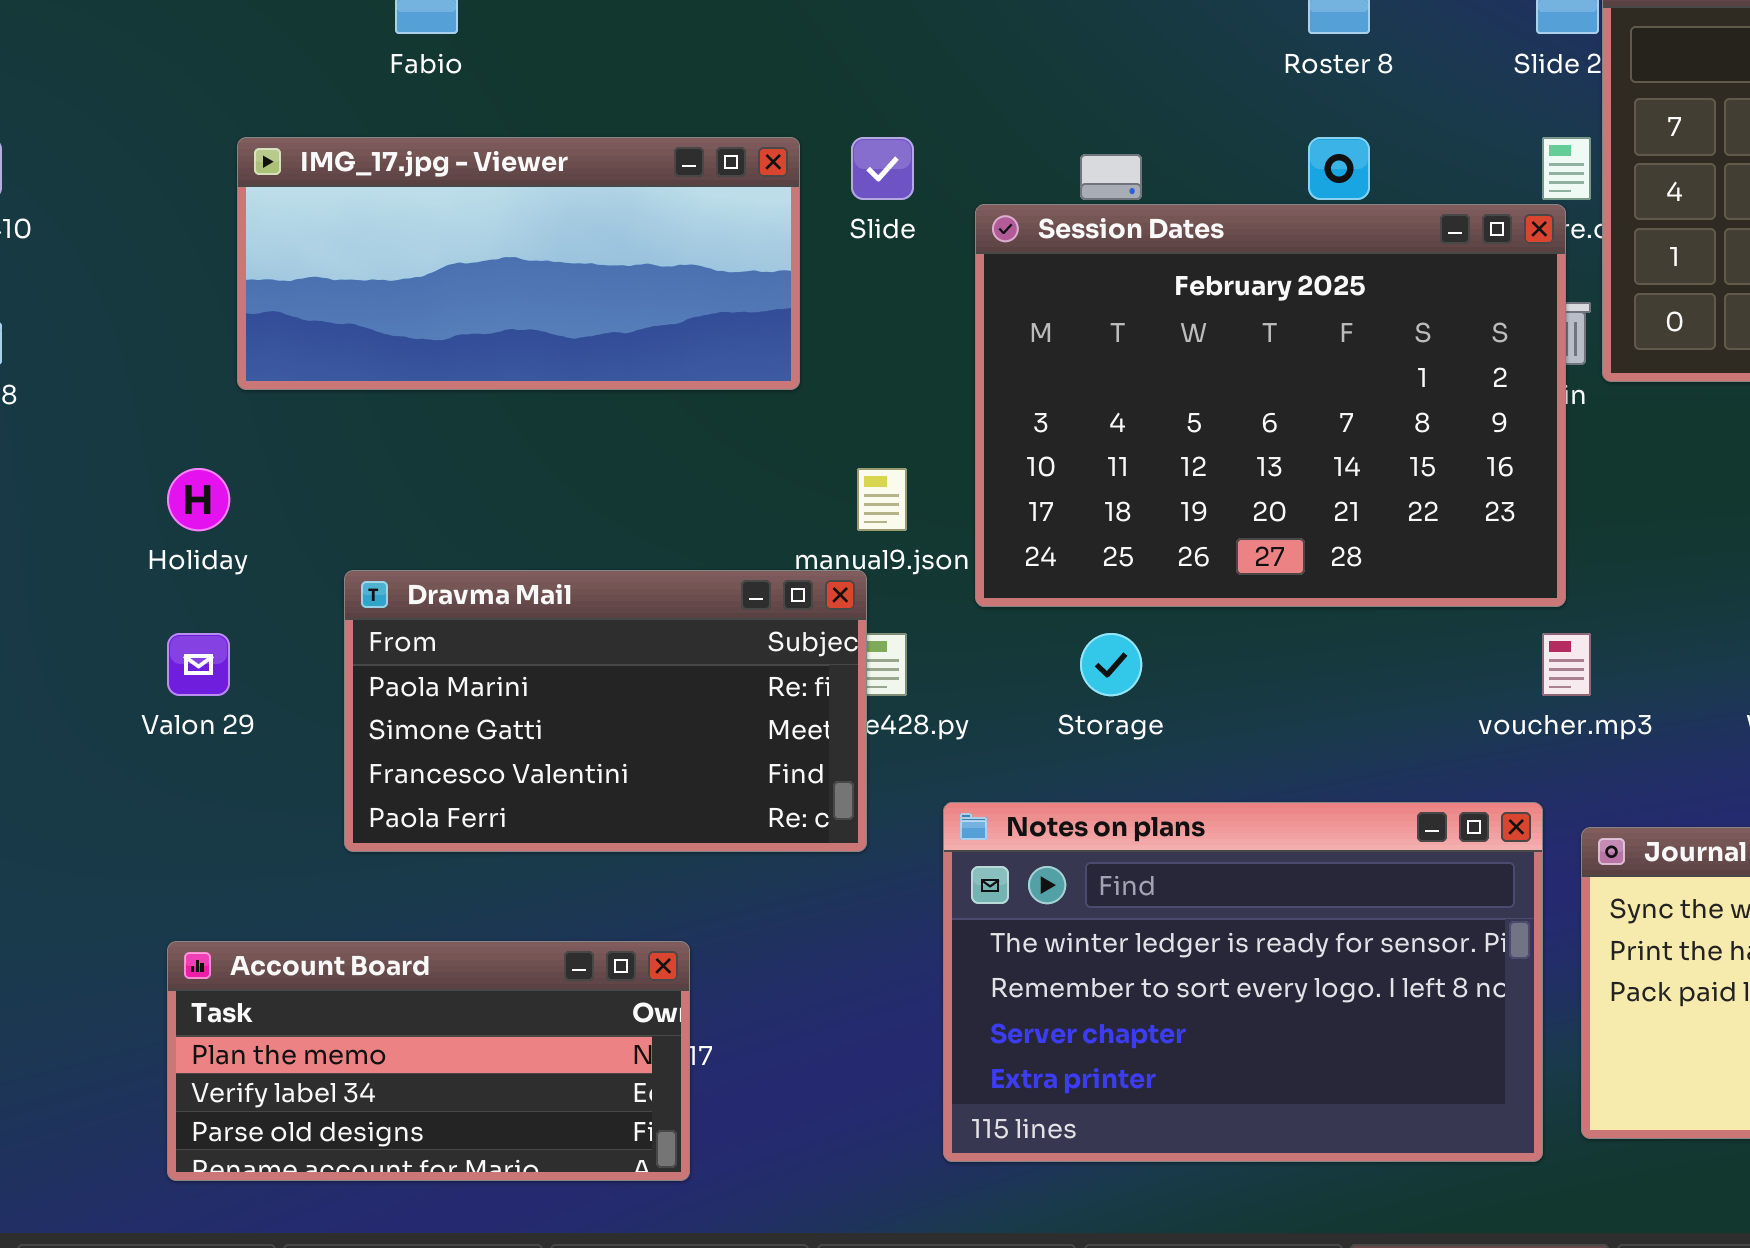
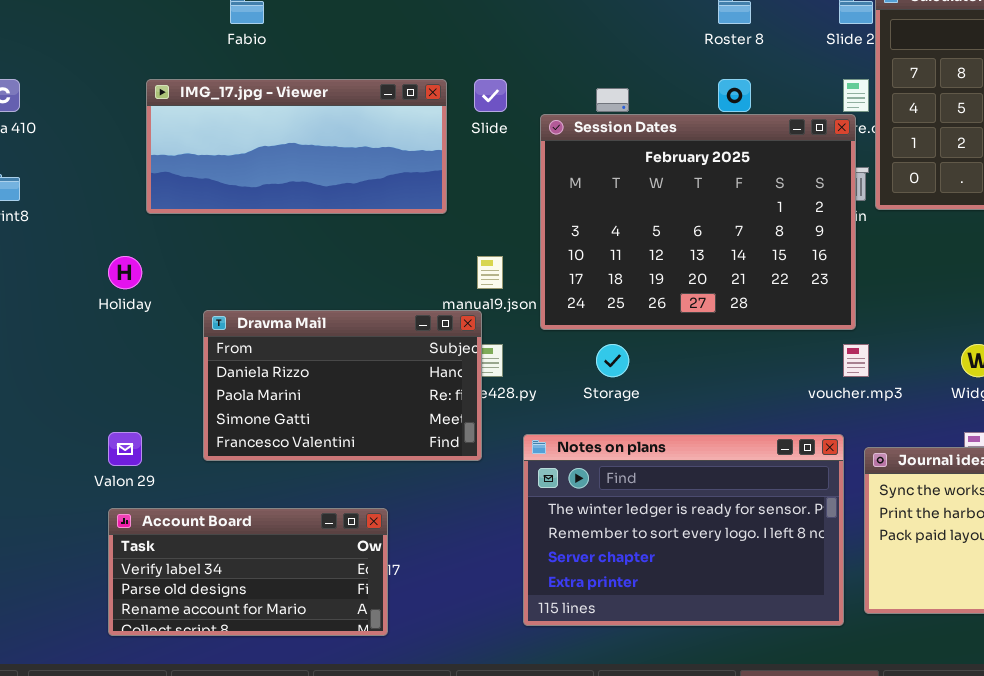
Dravma Mail: [344,570,867,852] -> [203,310,482,461], scrolled up 1 row
Valon 29: [167,633,230,696] -> [108,432,142,466], moved
Account Board: [167,941,690,1181] -> [108,508,388,636], scrolled down 1 row

